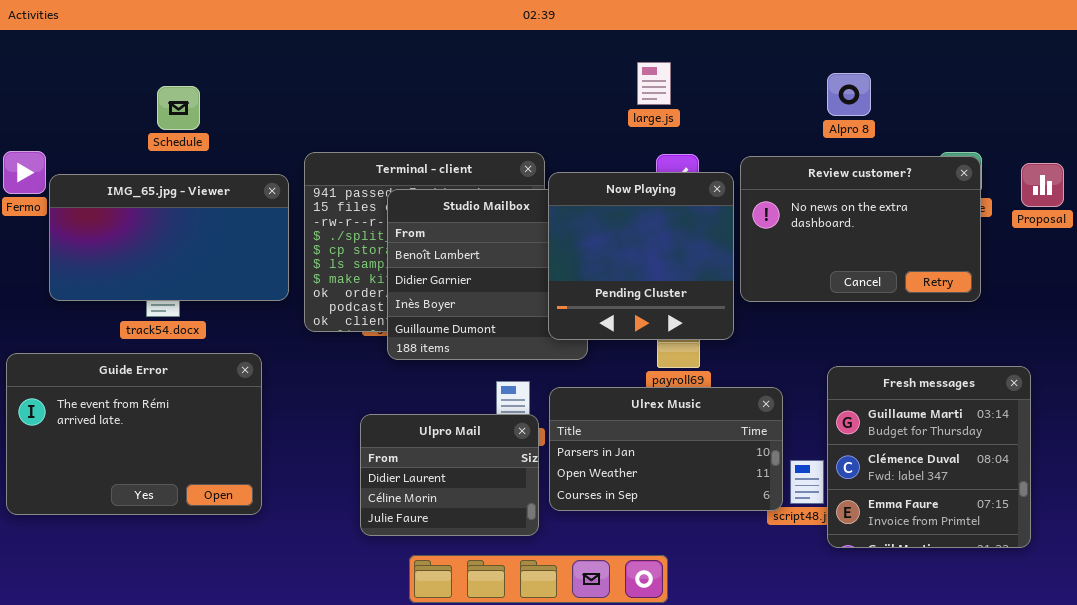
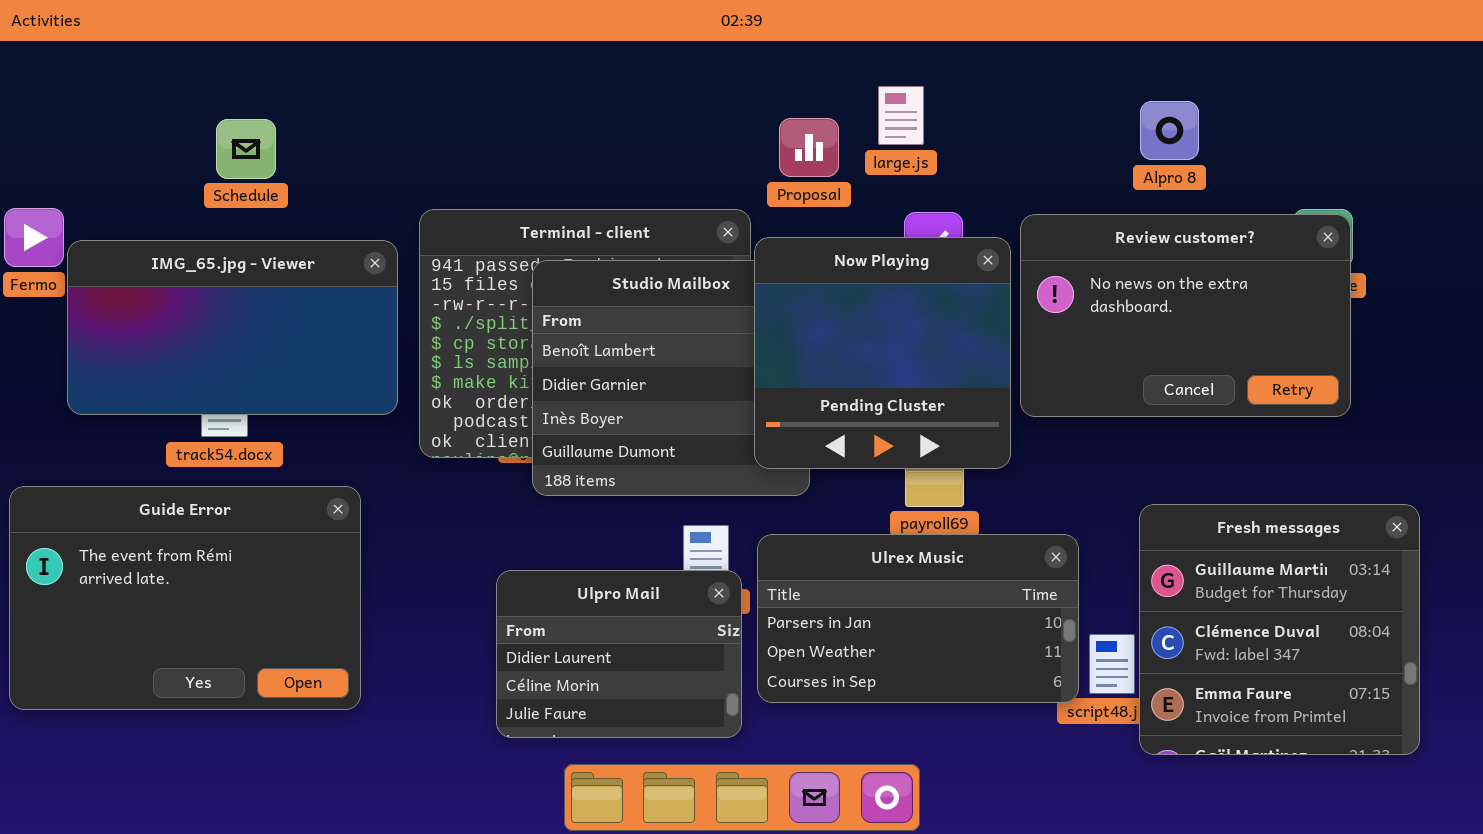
Proposal: [1021,163,1064,207] -> [779,118,839,177], moved

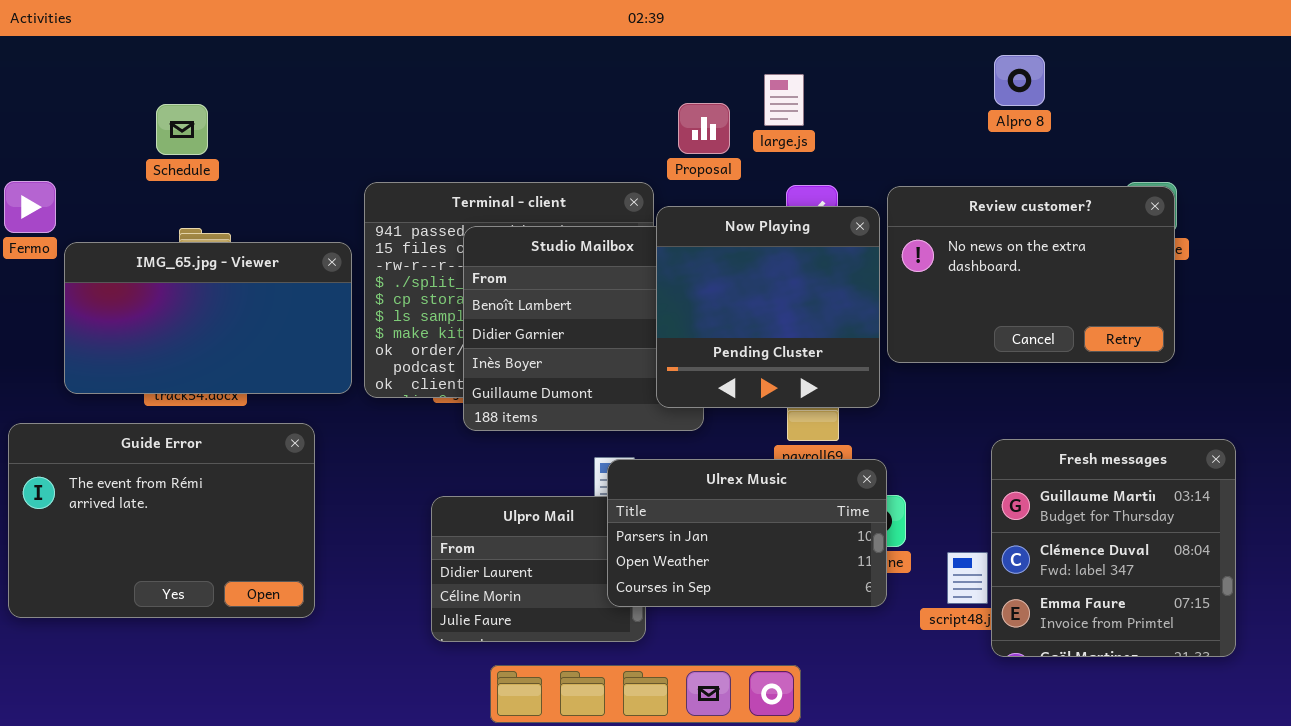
Alpro 8: [1140,101,1199,160] -> [994,55,1045,106], moved
Schedule: [216,119,276,179] -> [156,104,208,155], moved
IMG_65.jpg - Viewer: [67,240,398,415] -> [64,242,352,394], moved
Ulrex Music: [757,534,1079,703] -> [607,459,887,607], moved

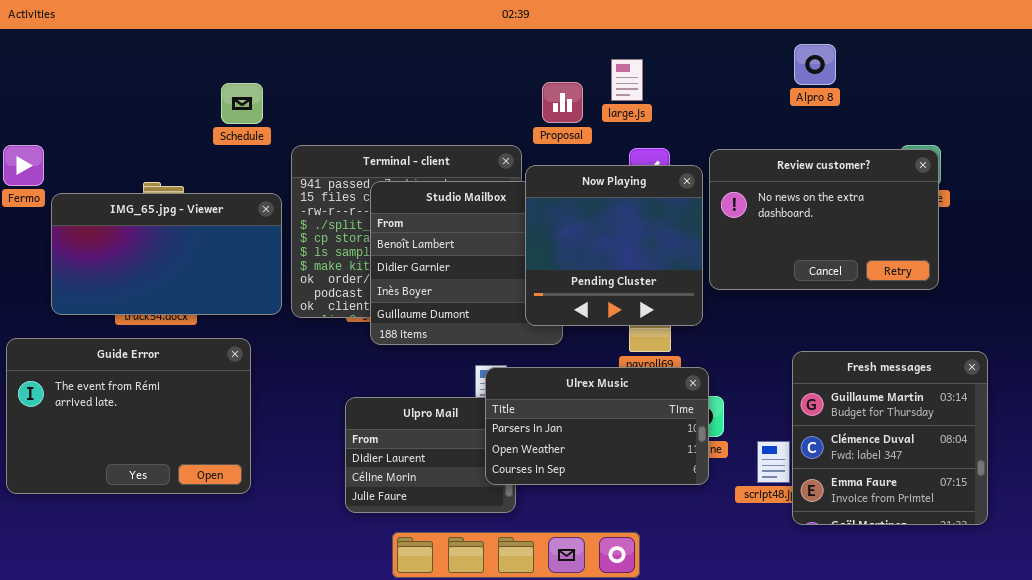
Schedule: [156,104,208,155] -> [221,83,263,124], moved

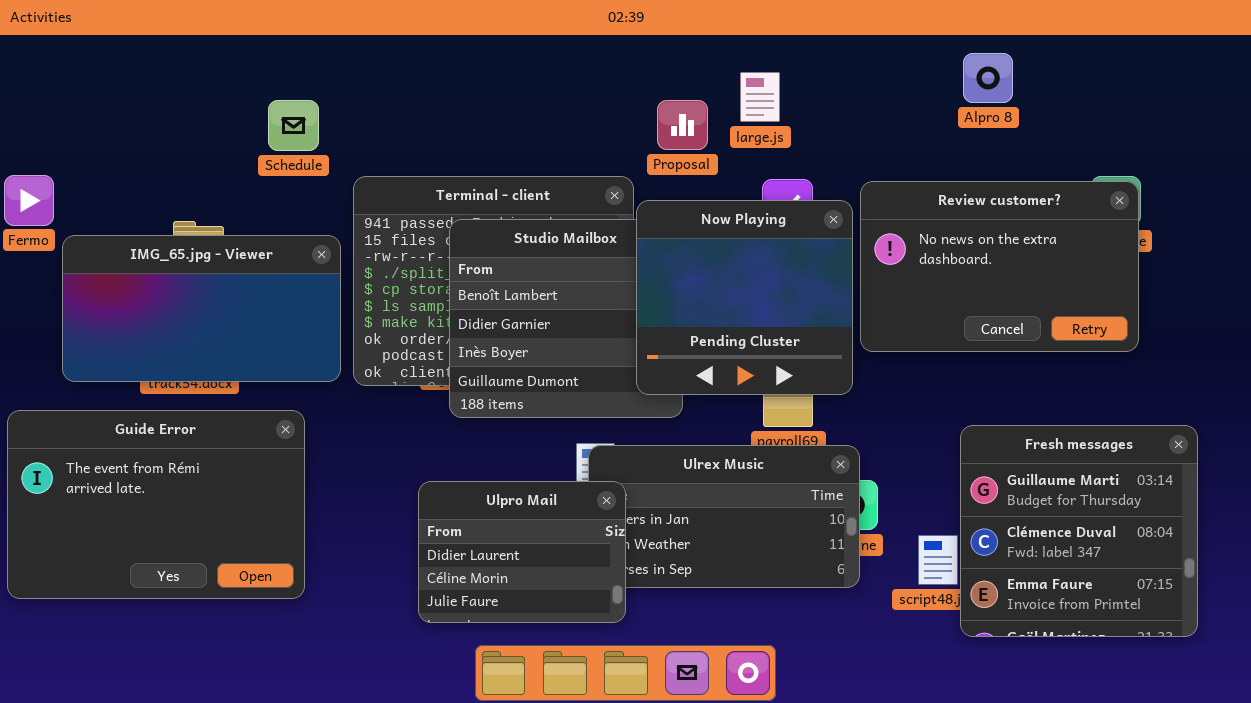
Ulpro Mail: [345,397,516,513] -> [418,481,626,623], raised

